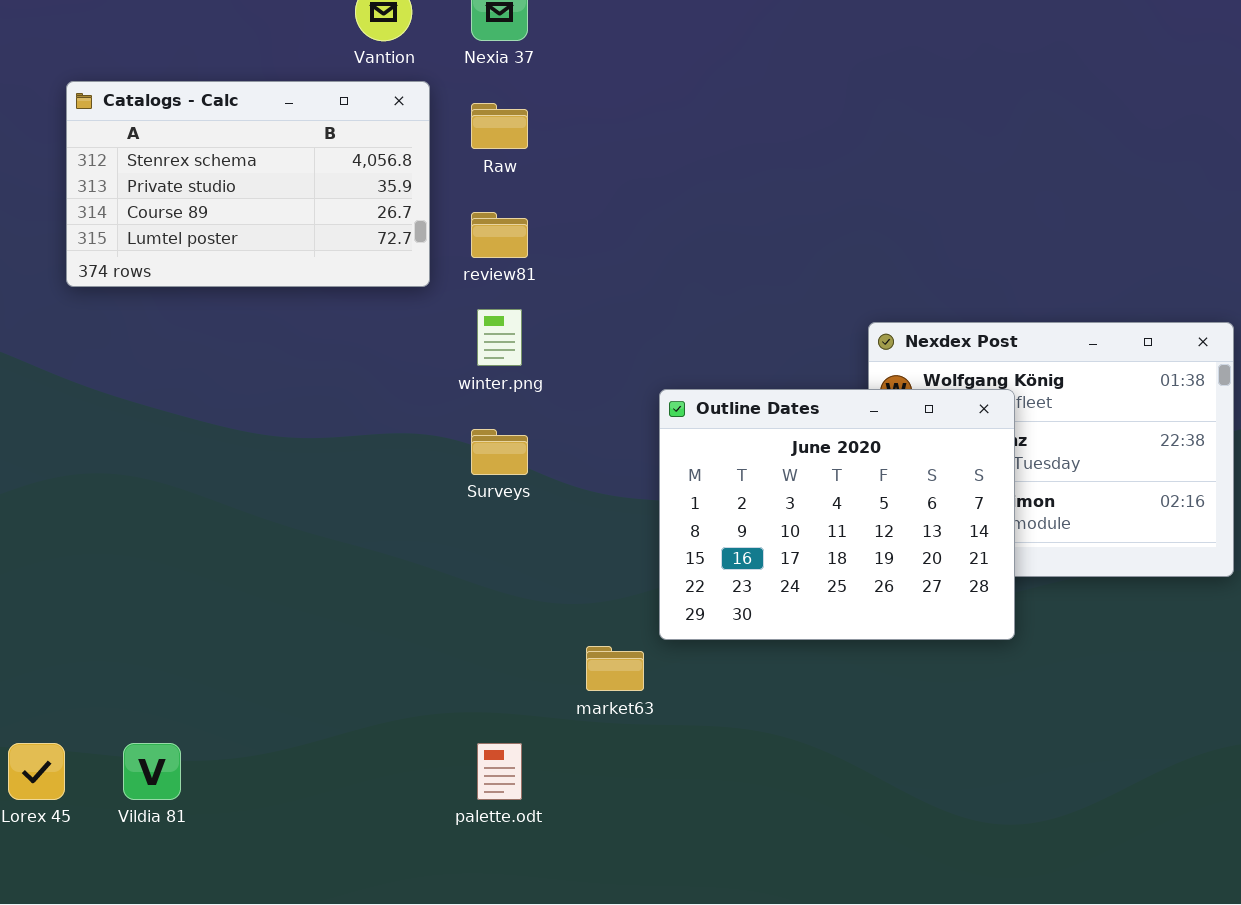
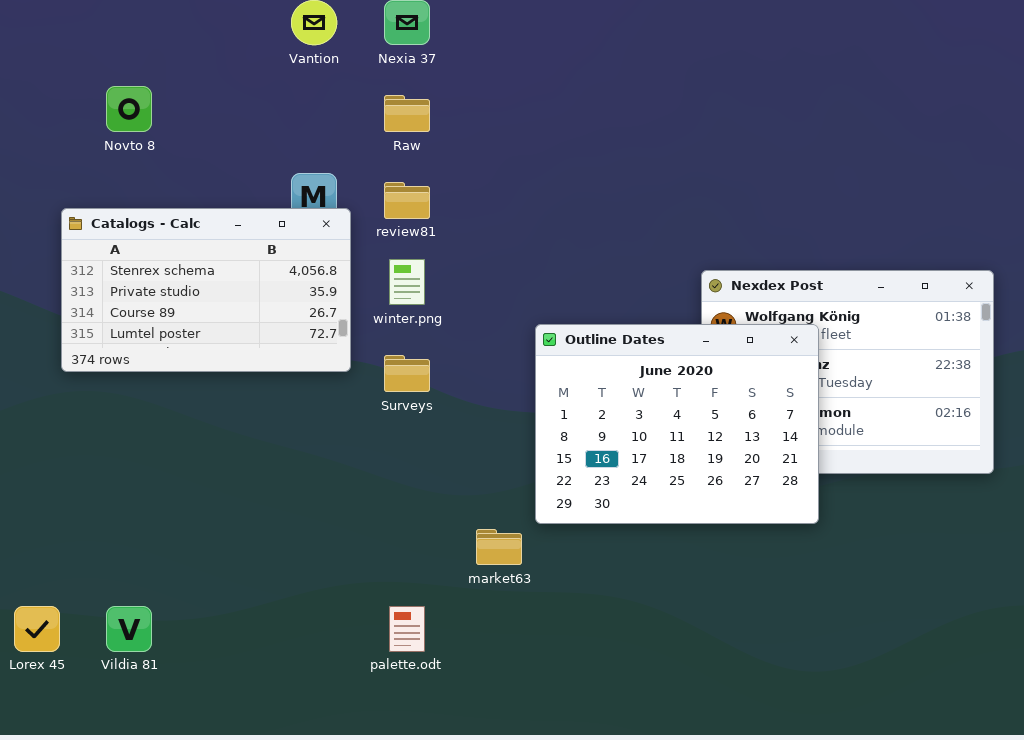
Catalogs - Calc: [66,81,430,287] -> [61,208,351,372], moved

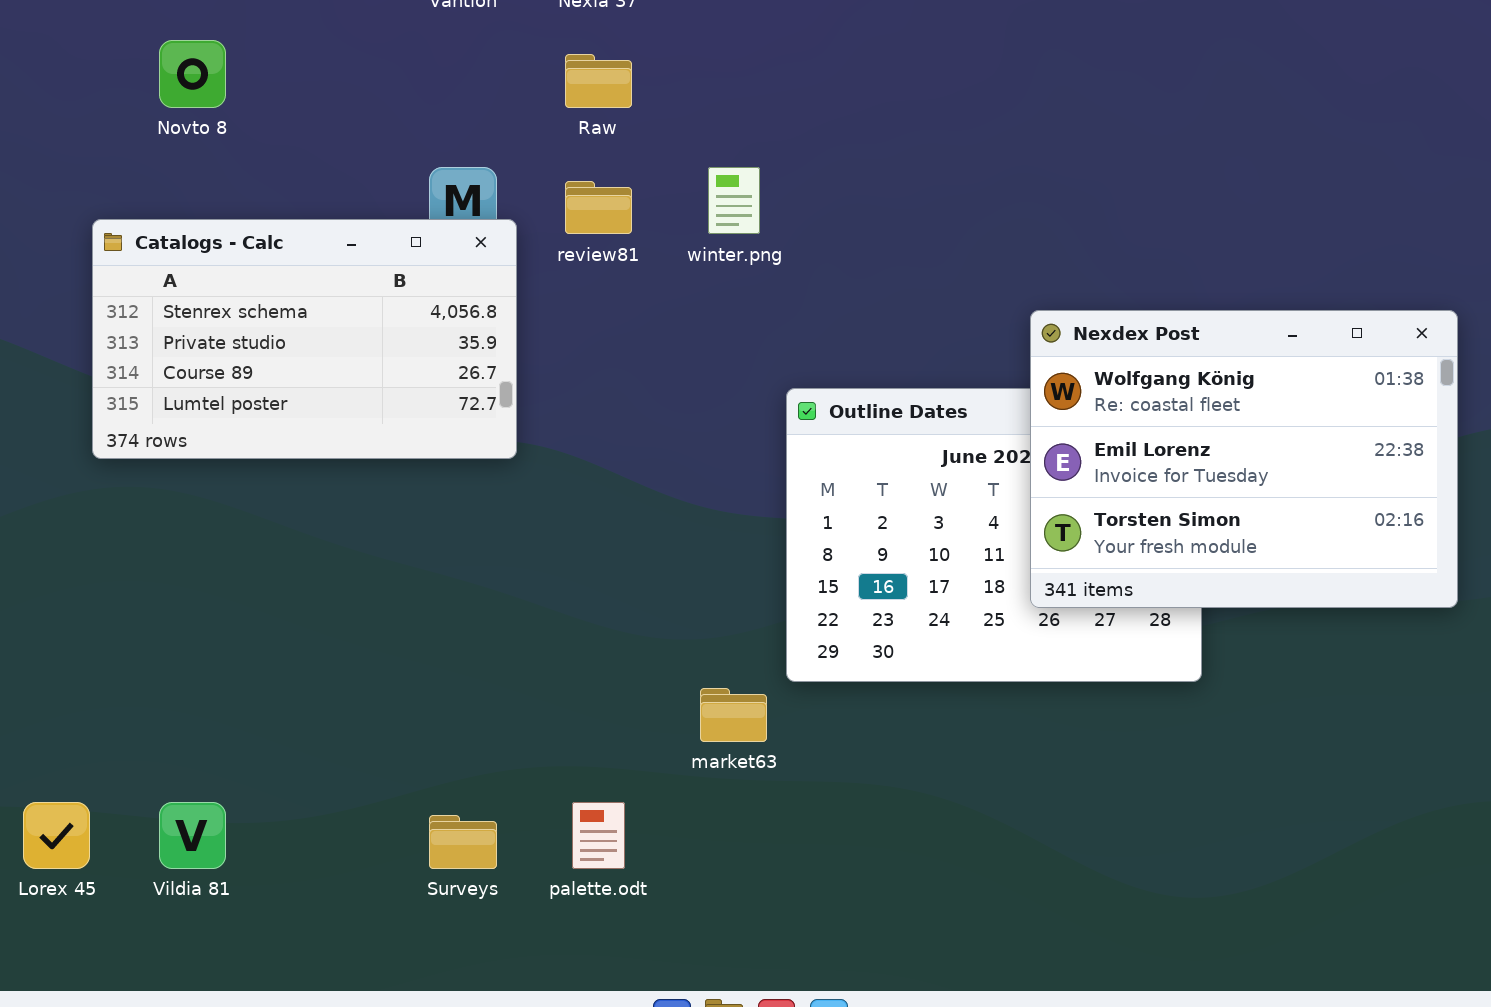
winter.png: [389,259,425,305] -> [708,167,760,234], moved
Nexdex Post: [701,270,994,474] -> [1030,310,1458,608], raised
Surveys: [384,355,430,392] -> [429,815,497,869], moved

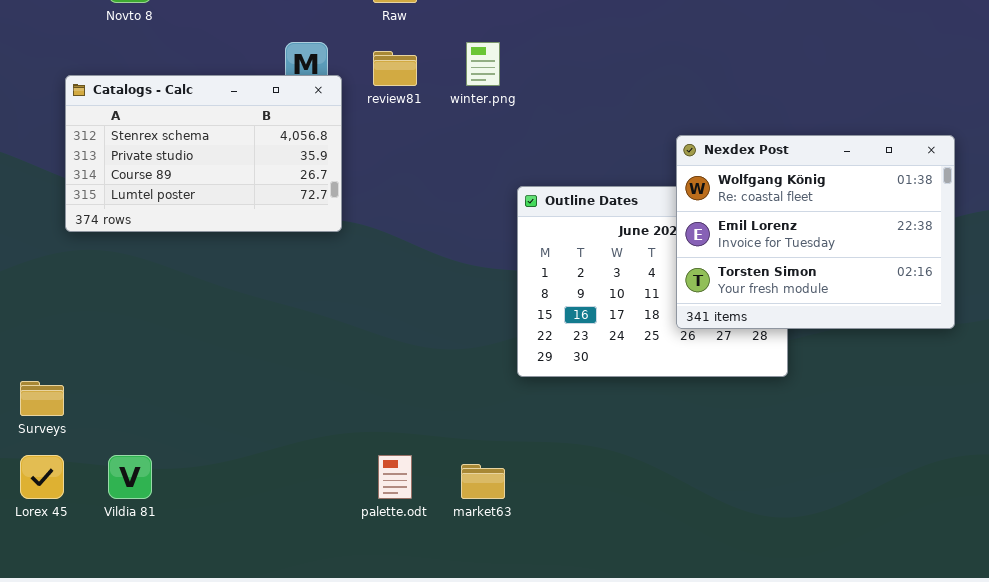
market63: [700,688,767,742] -> [461,464,505,499], moved
Surveys: [429,815,497,869] -> [20,381,64,416], moved

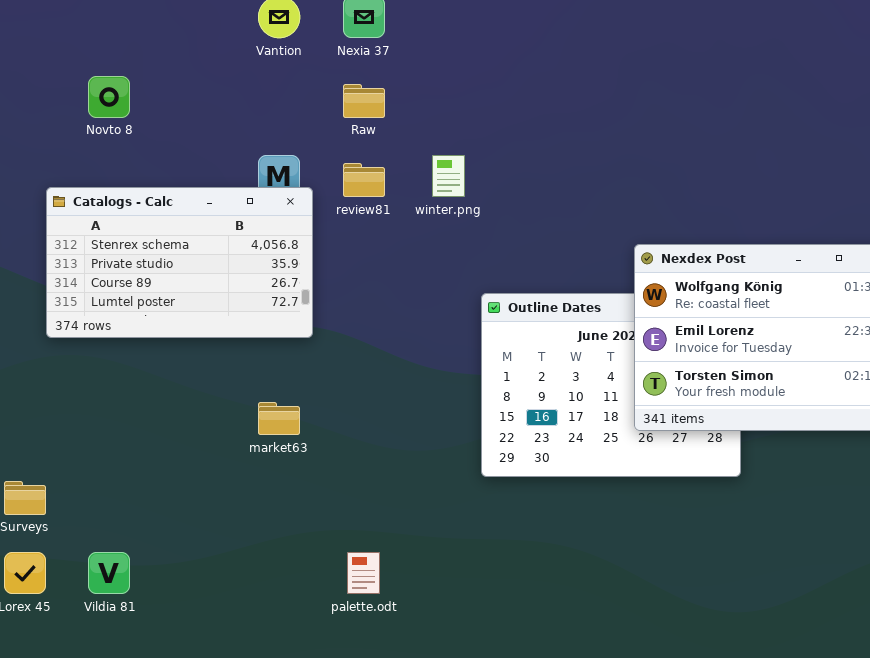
market63: [461,464,505,499] -> [258,402,300,435], moved

